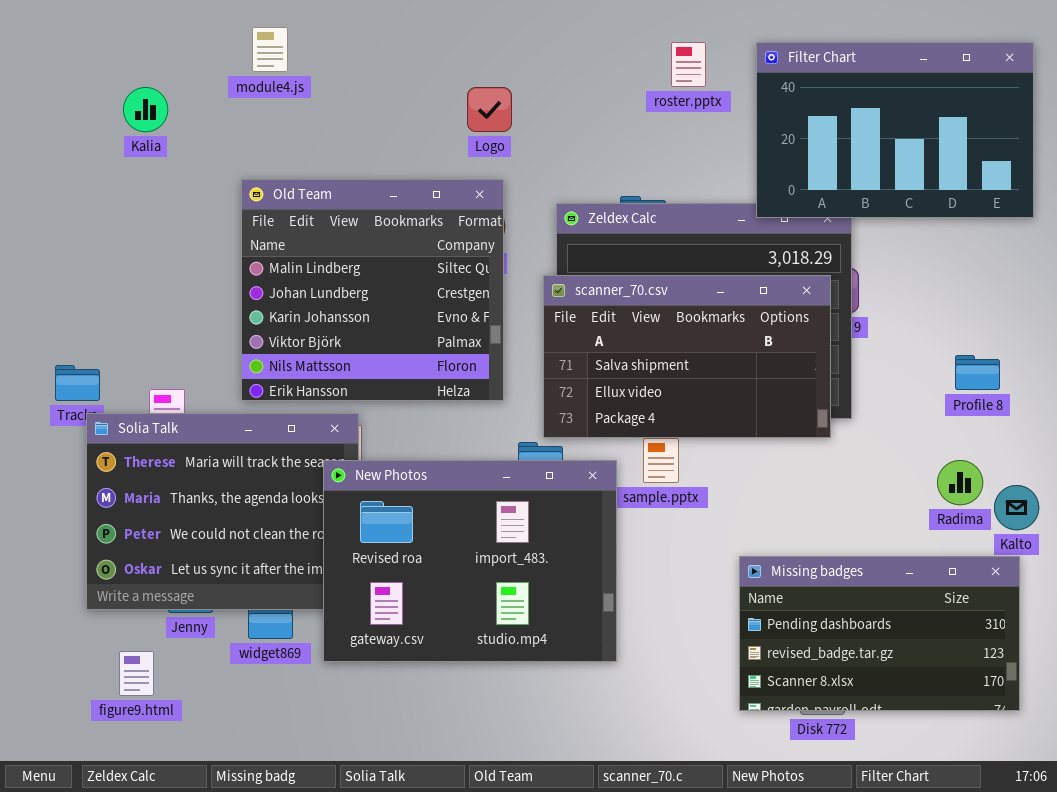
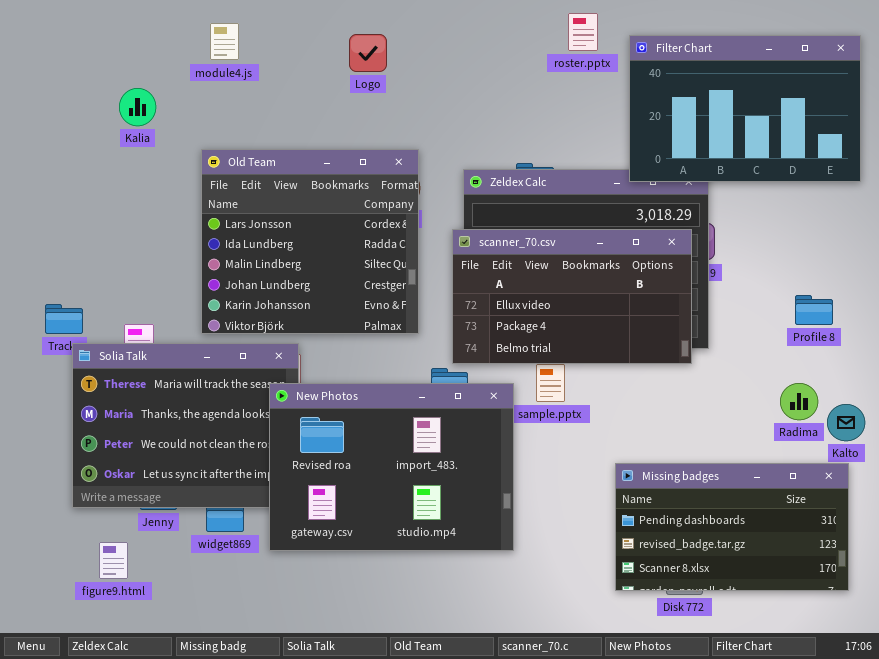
roster.pptx: [671,42,706,87] -> [568,13,598,51], moved
Kalia: [123,87,168,132] -> [119,88,156,126], moved
Logo: [467,87,512,132] -> [349,34,387,72], moved
Old Team: [241,179,504,401] -> [201,149,419,334], scrolled up 2 rows
scanner_70.csv: [543,275,831,438] -> [452,229,692,364], scrolled down 1 row

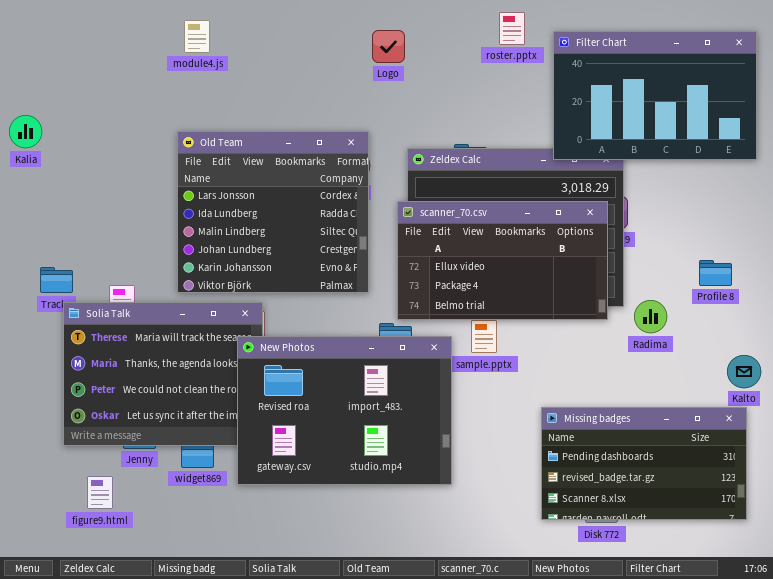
Logo: [349,34,387,72] -> [372,30,405,63], moved
Kalia: [119,88,156,126] -> [9,115,42,148], moved
Radima: [780,383,818,420] -> [634,300,667,333], moved

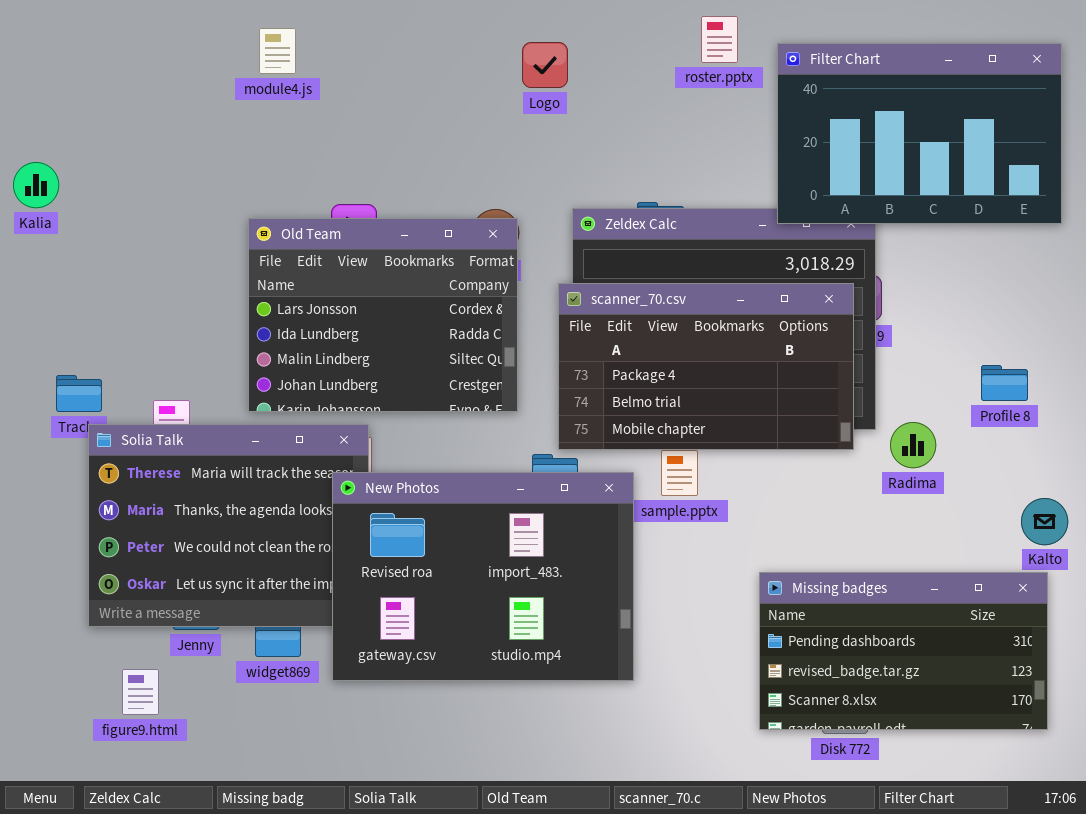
Old Team: [177,131,369,293] -> [248,218,518,412], resized
scanner_70.csv: [397,201,608,320] -> [558,283,854,450], scrolled down 1 row

